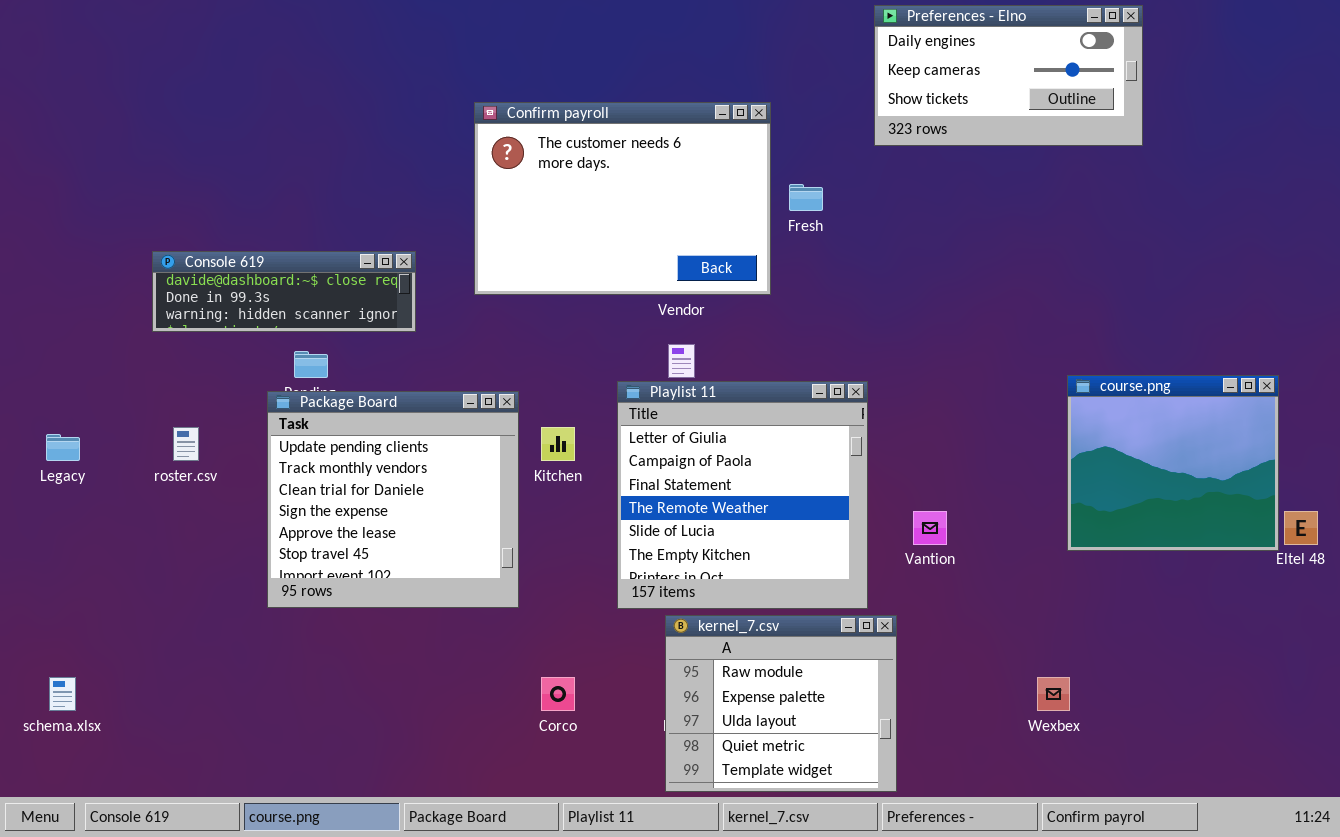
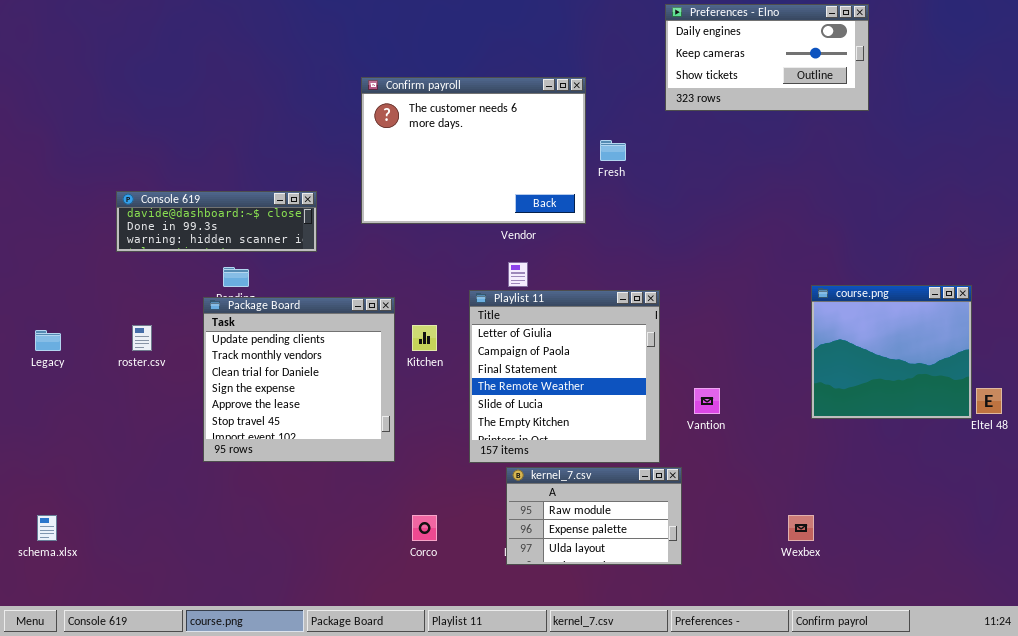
kernel_7.csv: [665,615,897,792] -> [506,467,682,565], resized

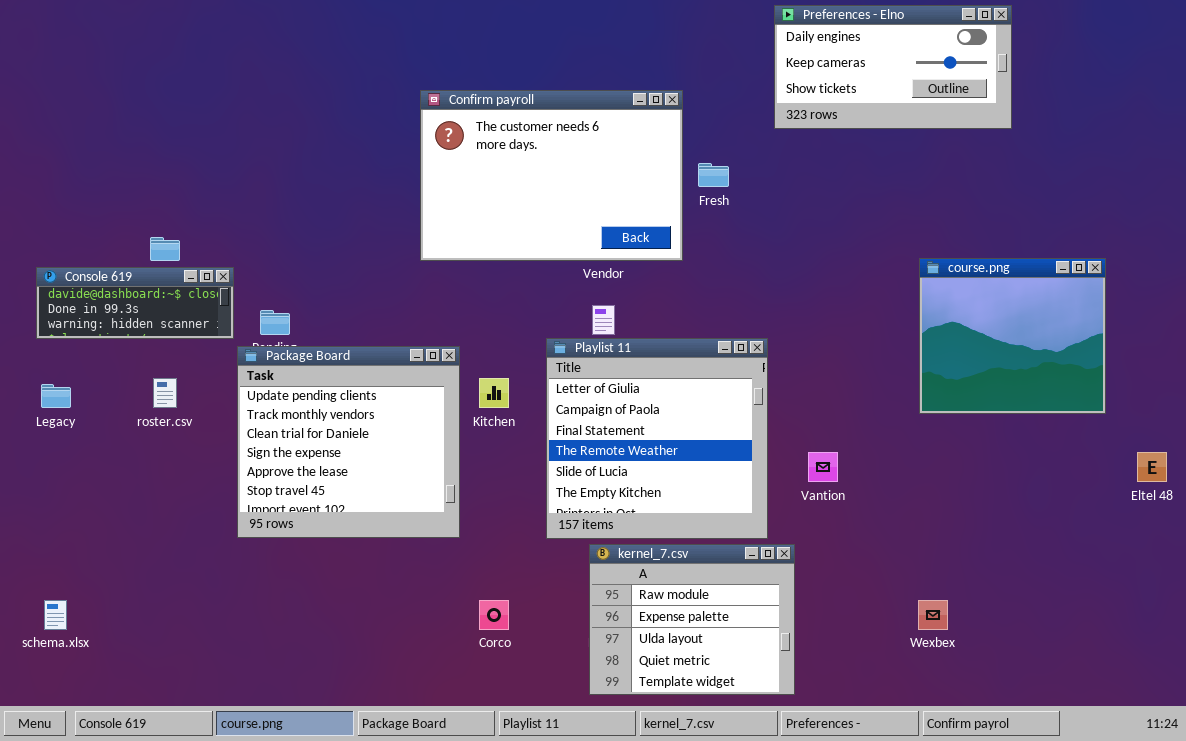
Console 619: [116,191,317,252] -> [36,267,234,339], moved, resized
course.png: [811,285,972,419] -> [919,258,1106,414], moved
kernel_7.csv: [506,467,682,565] -> [589,544,795,695], resized

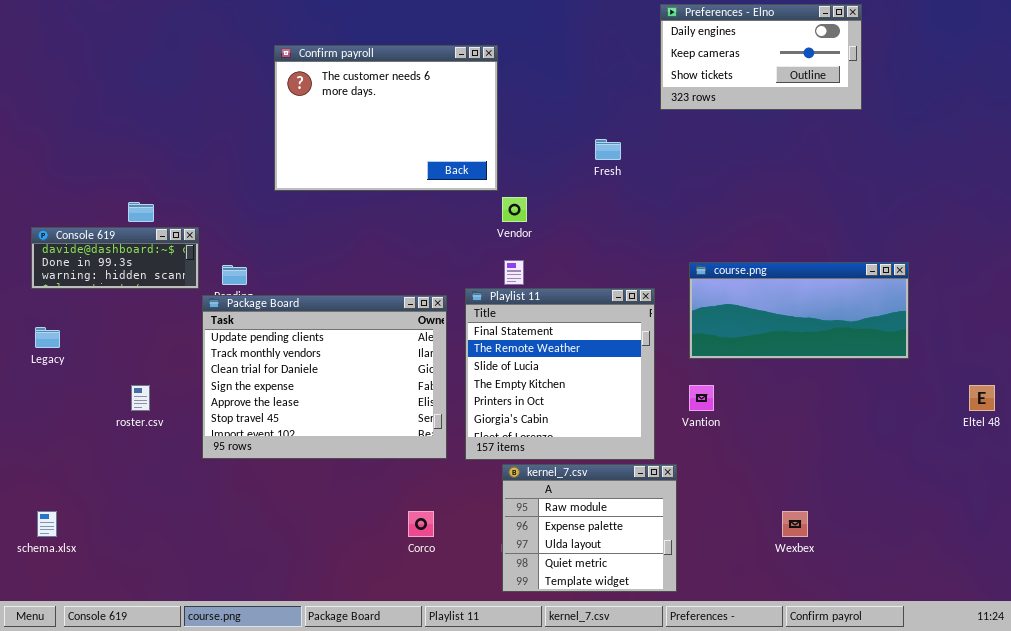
Confirm payroll: [420,90,683,261] -> [274,45,498,191], moved
course.png: [919,258,1106,414] -> [689,262,909,359], moved, resized
Playlist 11: [546,338,768,539] -> [465,288,655,460], scrolled down 2 rows
Package Board: [237,346,460,538] -> [202,295,447,459], resized
roster.csv: [153,378,177,408] -> [131,385,150,411], moved

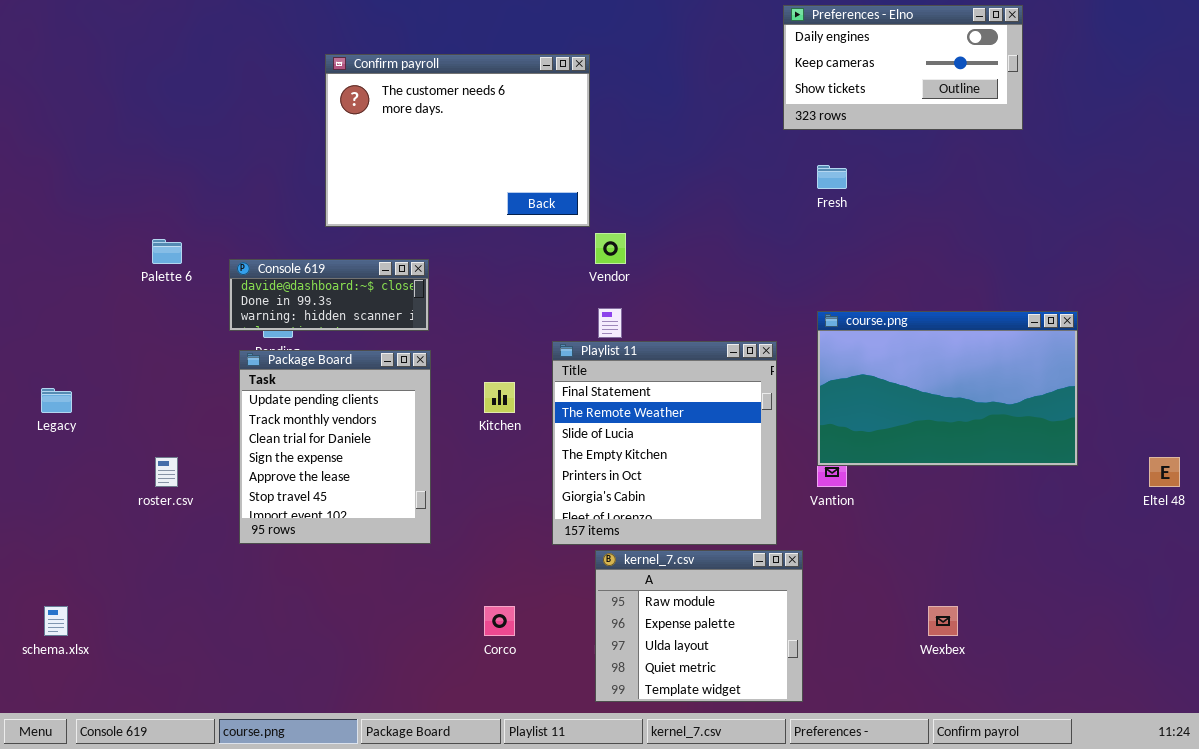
Fresh: [595,139,621,160] -> [817,165,847,189], moved
Console 619: [31,227,199,289] -> [229,259,429,331], moved
course.png: [689,262,909,359] -> [817,311,1078,466], resized
Package Board: [202,295,447,459] -> [239,350,431,544], resized

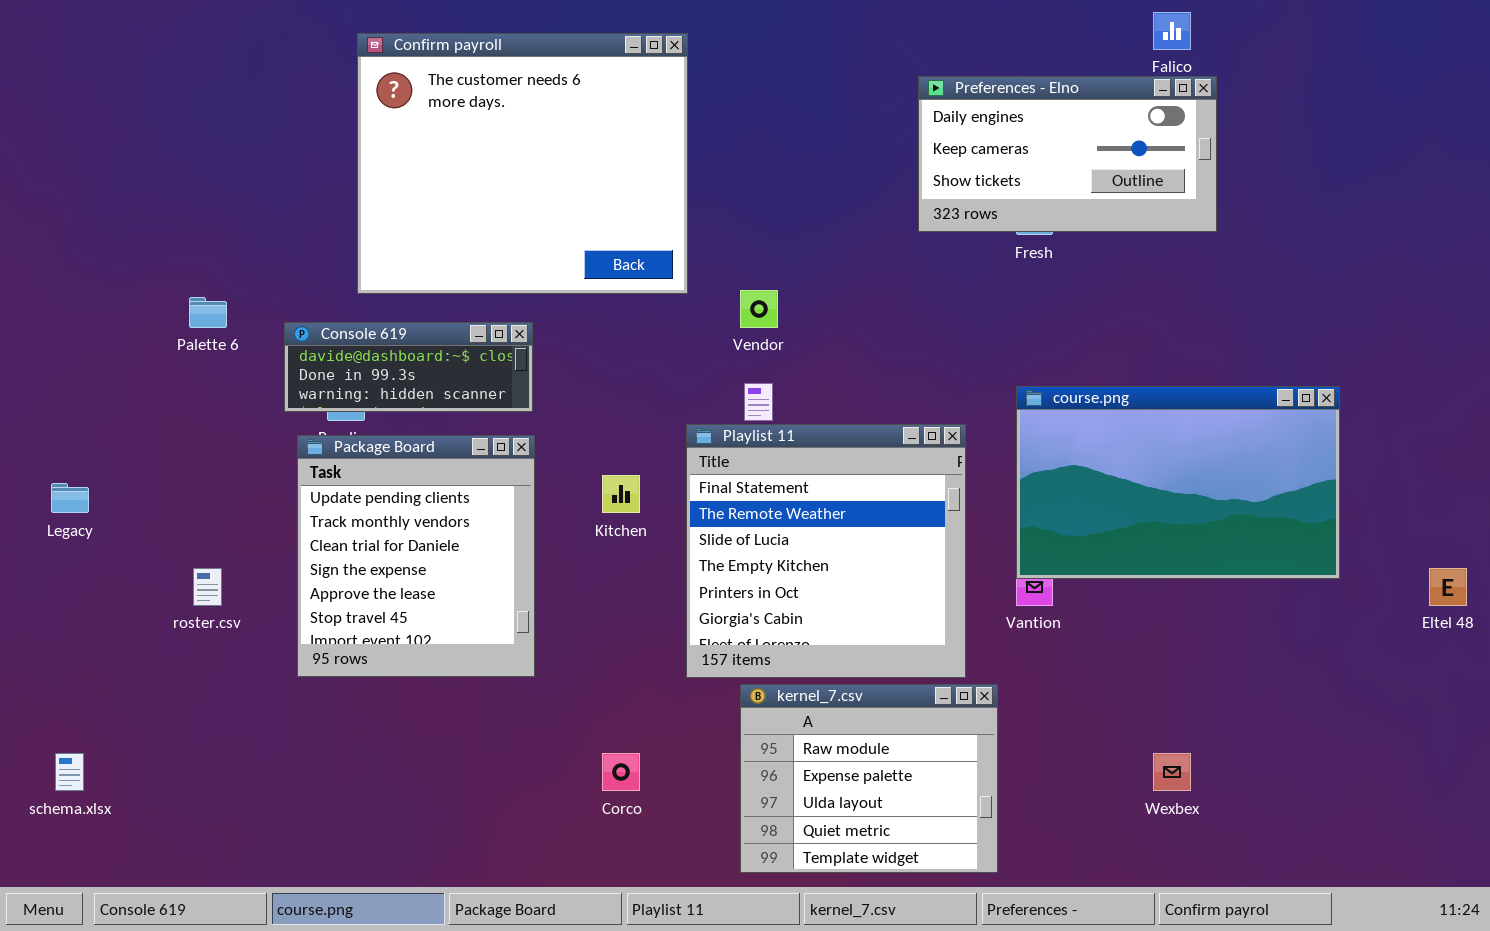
Preferences - Elno: [783,5,1023,130] -> [918,76,1217,232], moved
Confirm payroll: [325,54,590,227] -> [357,33,688,294], moved, resized

